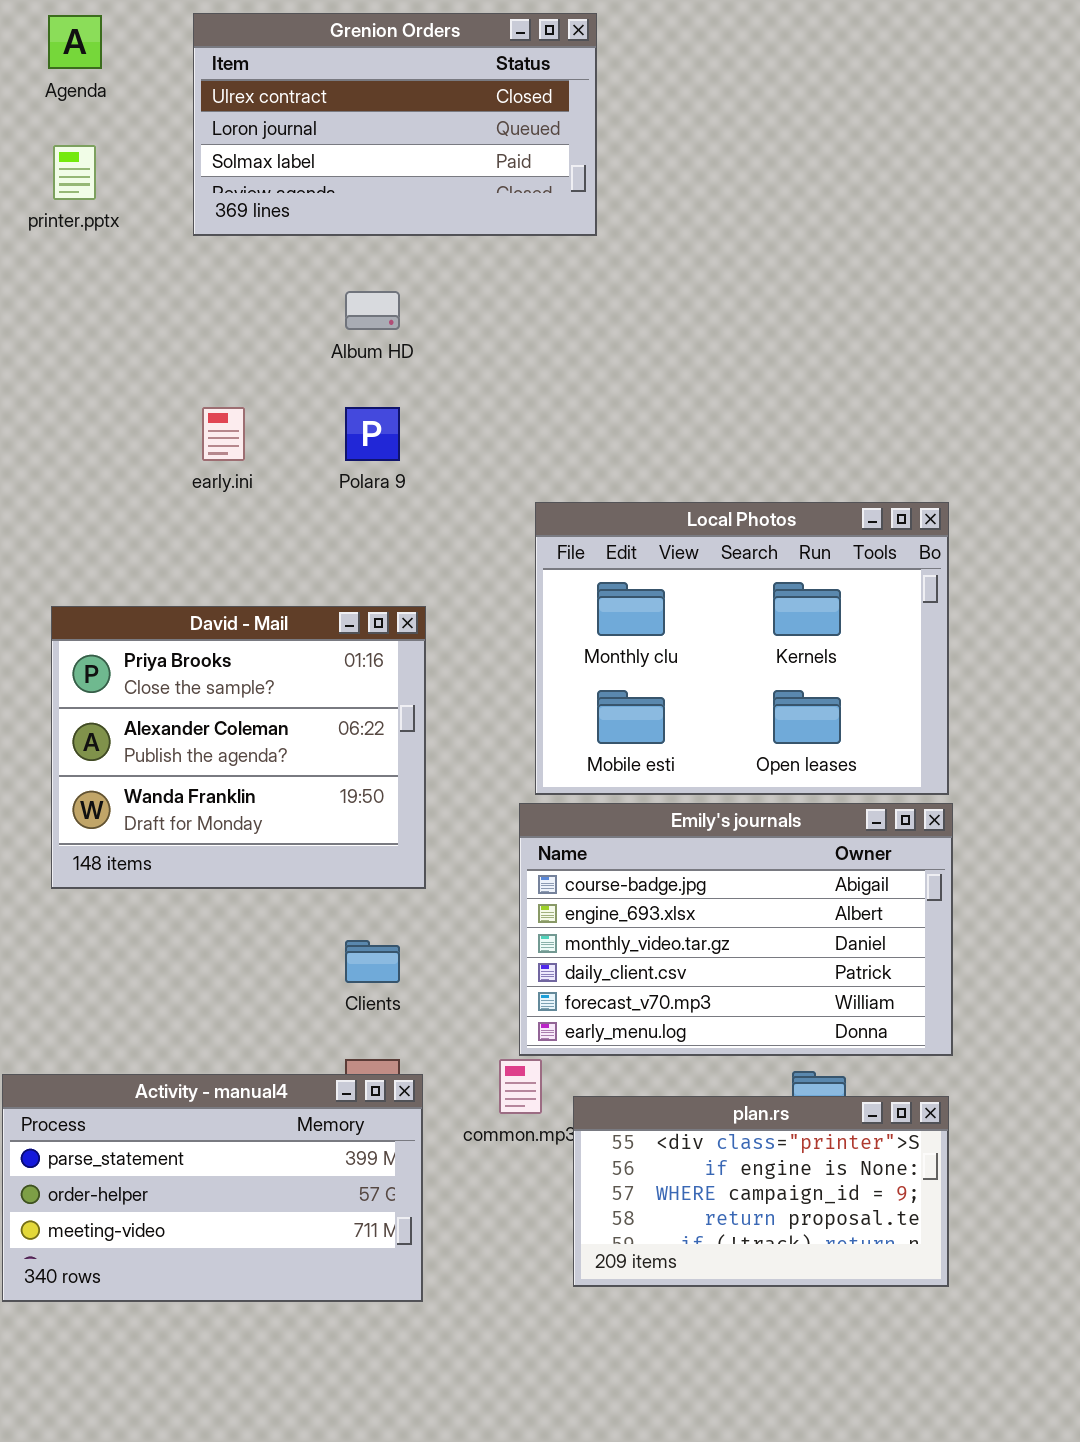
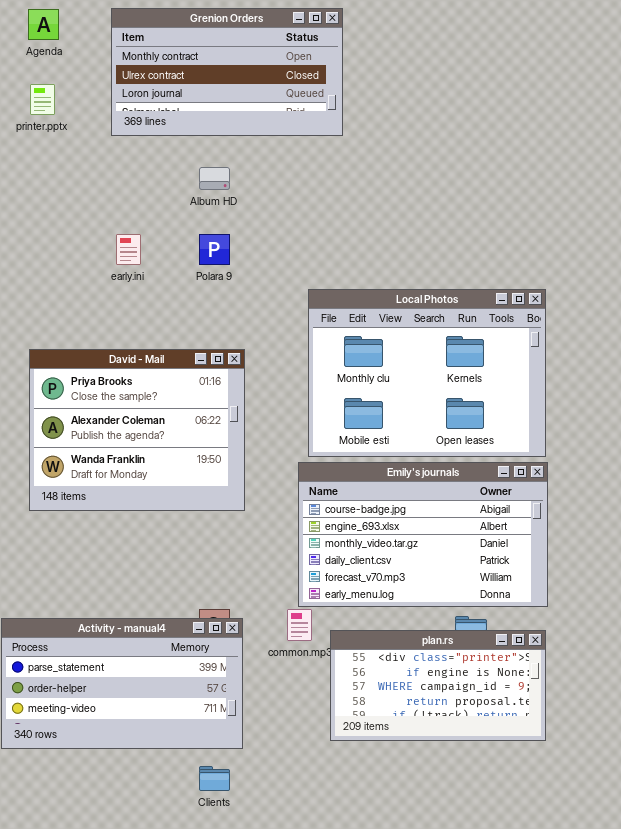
Grenion Orders: [193,13,597,236] -> [111,8,343,136], scrolled up 1 row
Clients: [345,940,400,983] -> [199,766,230,791], moved

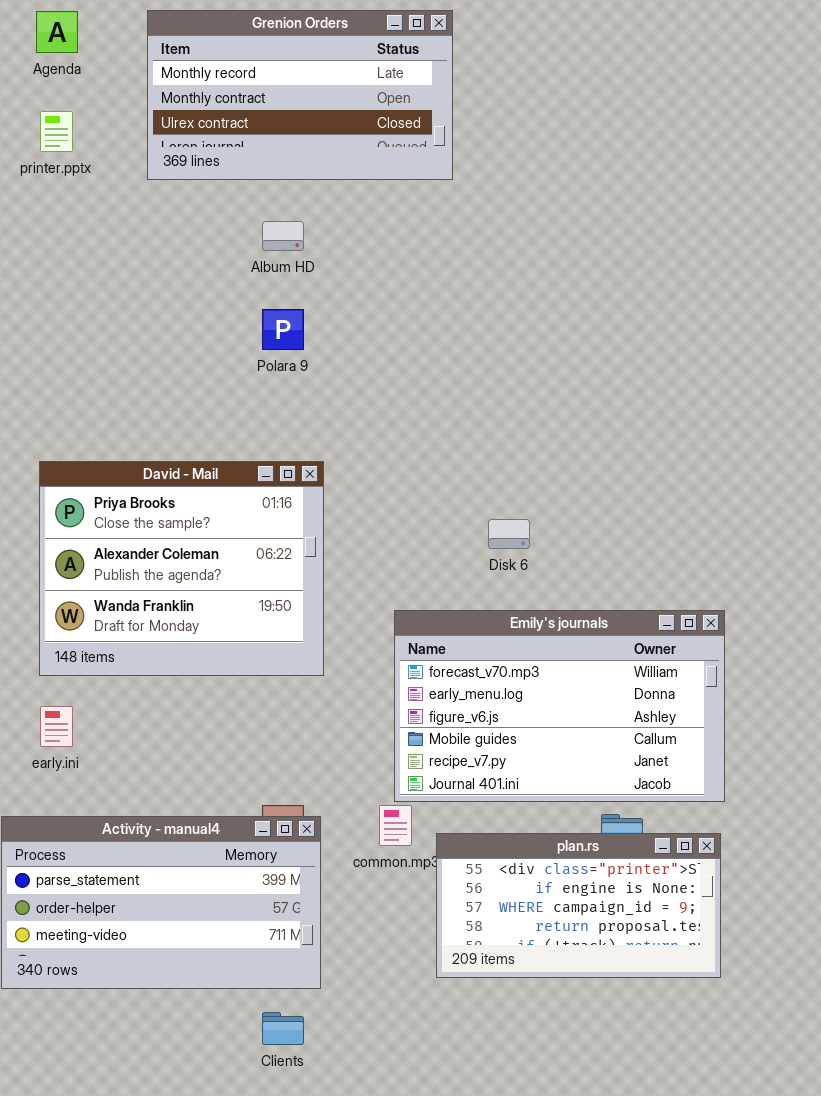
Grenion Orders: [111,8,343,136] -> [147,10,453,180], scrolled up 1 row
early.ini: [116,234,141,265] -> [40,706,73,747], moved
Local Photos: [308,289,546,457] -> none, closed
Emily's journals: [298,462,548,607] -> [394,610,725,802], scrolled down 4 rows

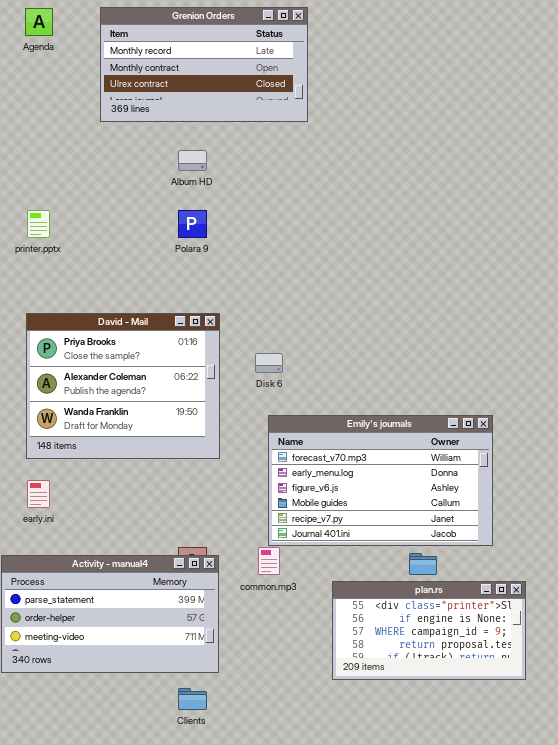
printer.pptx: [40,111,73,152] -> [27,210,50,238], moved
Disk 6: [488,519,530,549] -> [255,353,283,373], moved
plan.rs: [436,833,721,978] -> [332,581,526,680], moved

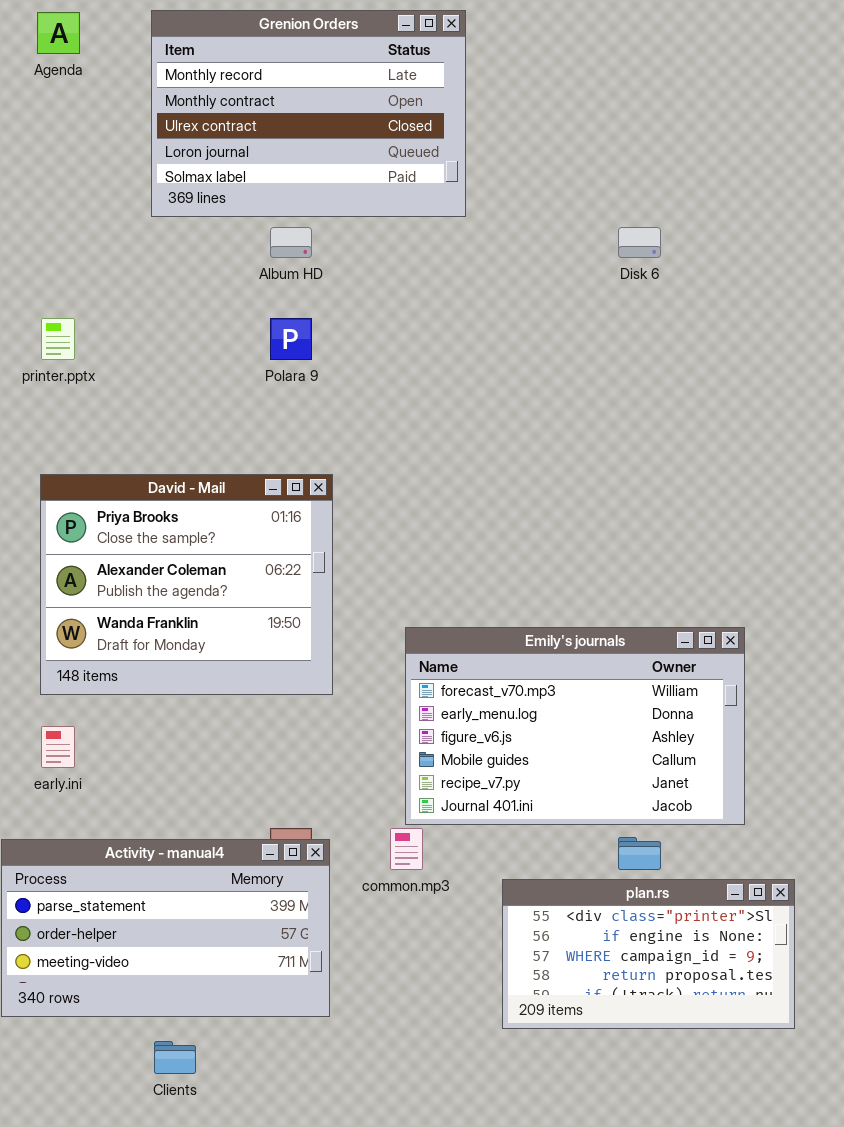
Grenion Orders: [100,7,308,122] -> [151,10,466,217], resized
Disk 6: [255,353,283,373] -> [618,227,661,258], moved
Clients: [178,688,207,710] -> [154,1041,196,1074], moved

